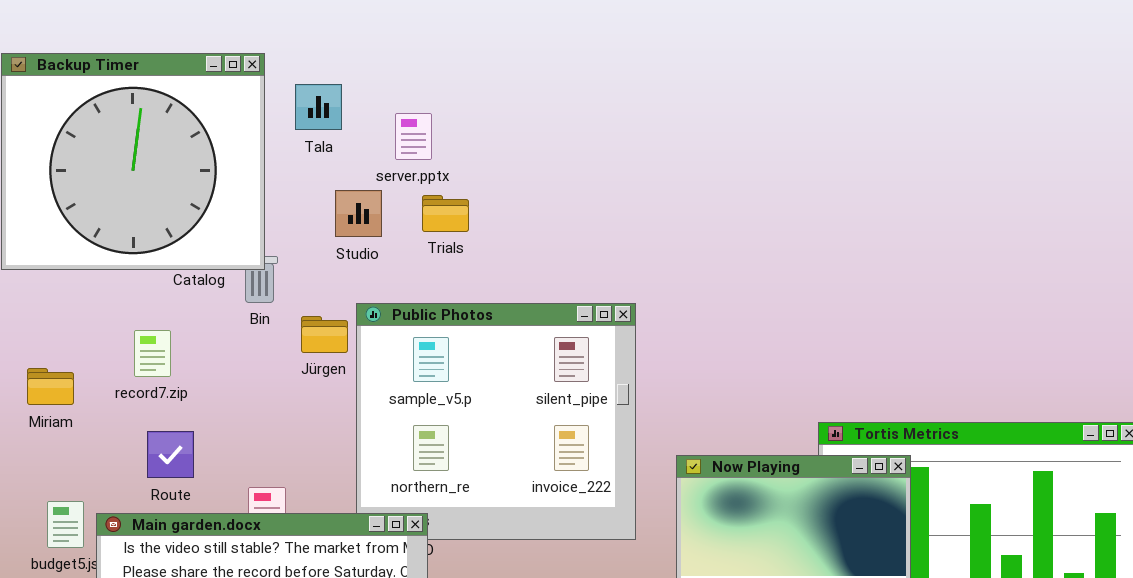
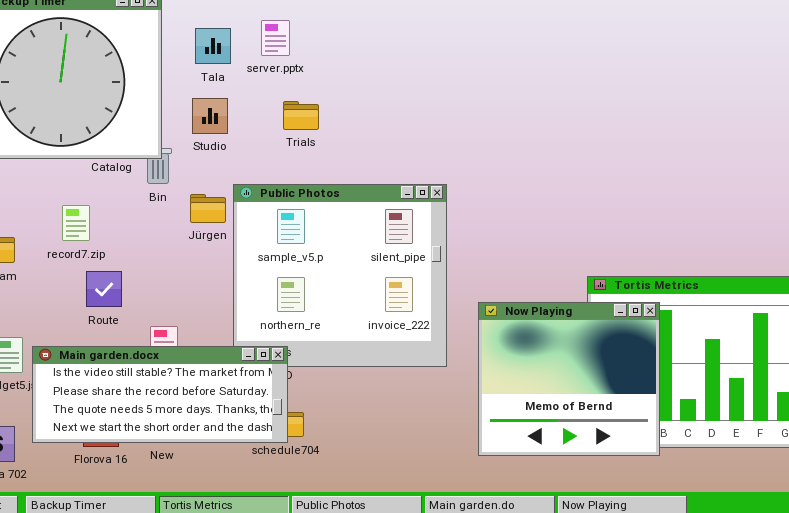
Tala: [295,84,342,130] -> [195,28,231,64], moved
server.pptx: [395,113,432,160] -> [261,20,290,56], moved
Studio: [335,190,382,237] -> [192,98,228,134], moved
Route: [147,431,194,478] -> [86,271,122,307], moved

